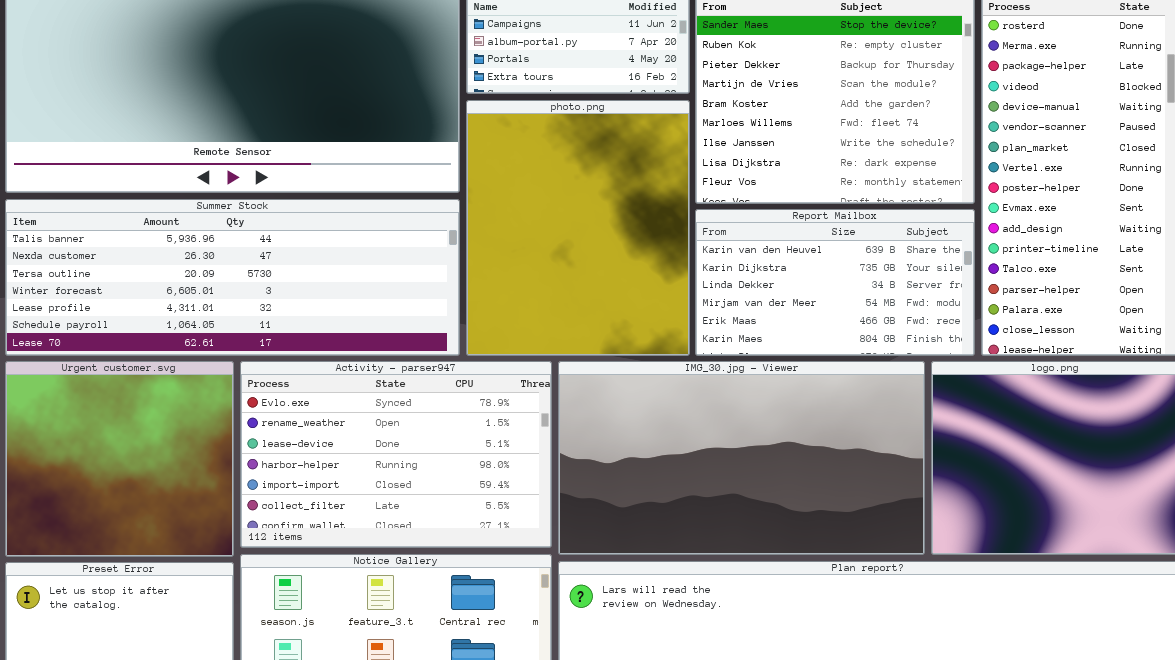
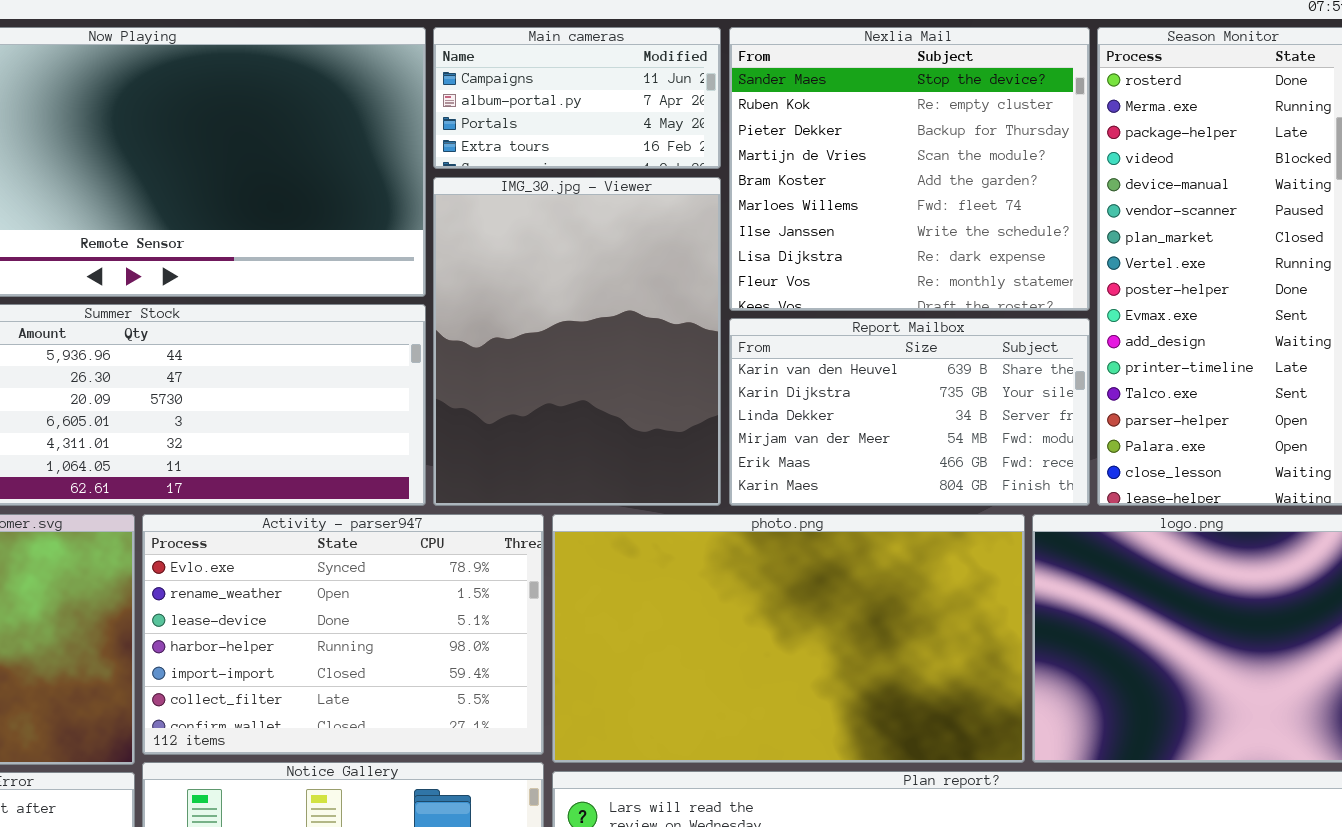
photo.png: [466,100,690,356] -> [552,514,1025,763], moved, resized
IMG_30.jpg - Viewer: [558,361,925,555] -> [433,177,721,506], moved, resized

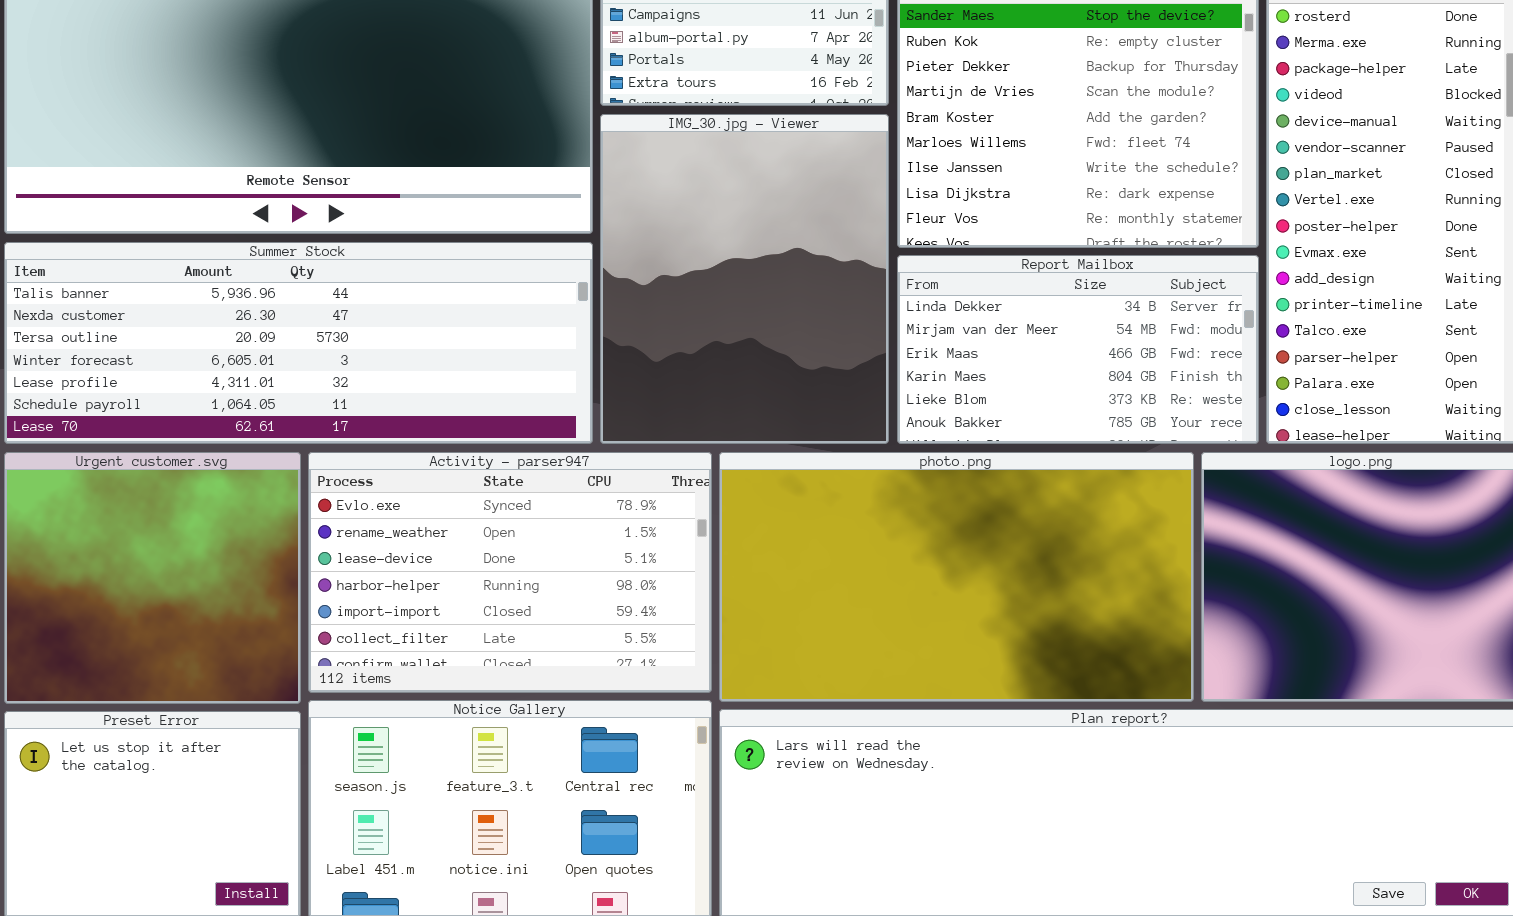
Report Mailbox: [729,318,1090,506] -> [897,255,1259,444], scrolled down 2 rows

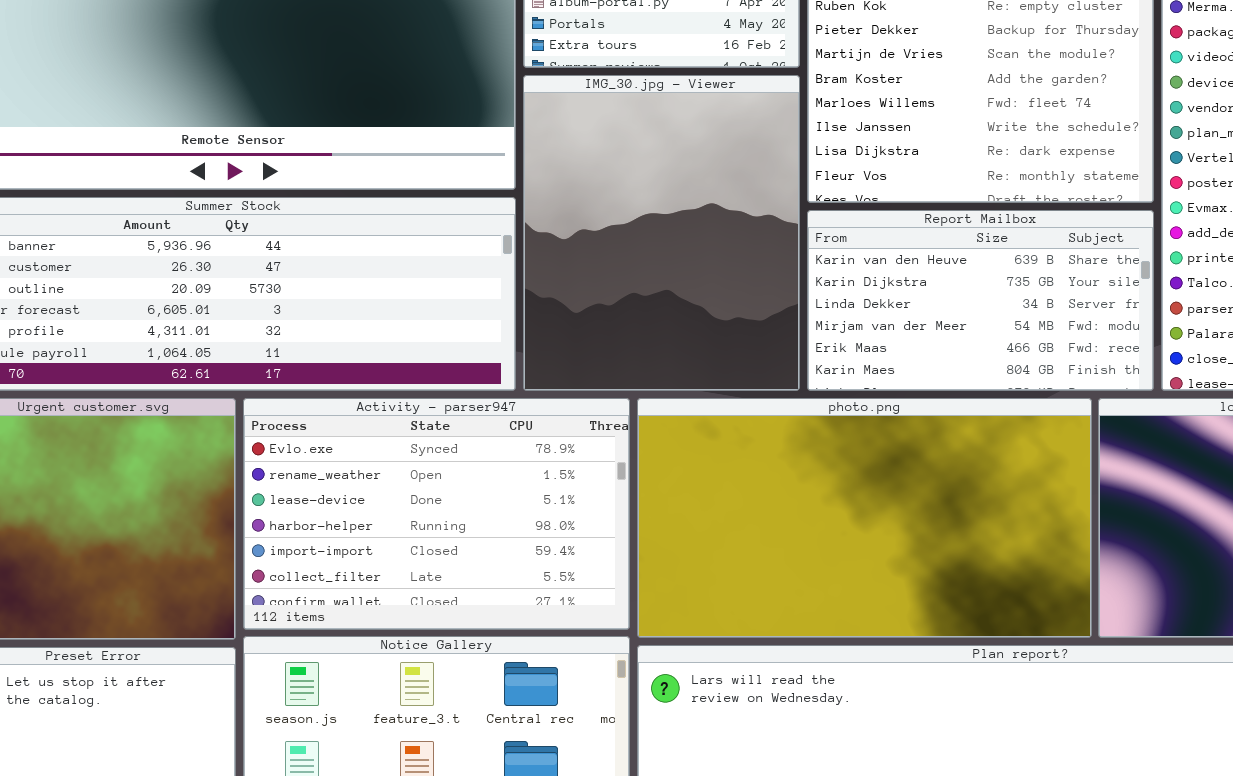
Report Mailbox: [897,255,1259,444] -> [807,210,1154,391], scrolled up 2 rows

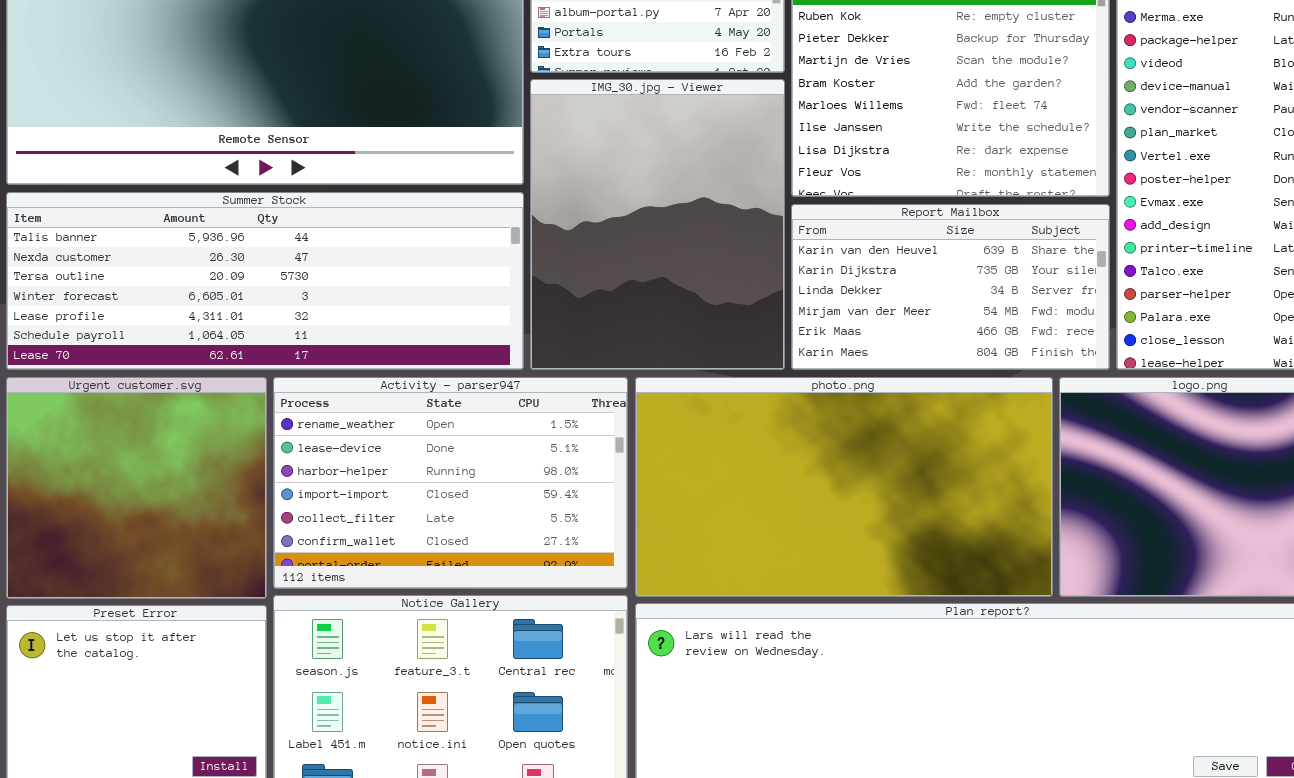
Activity - parser947: [243,398,630,630] -> [273,377,628,589], scrolled down 1 row

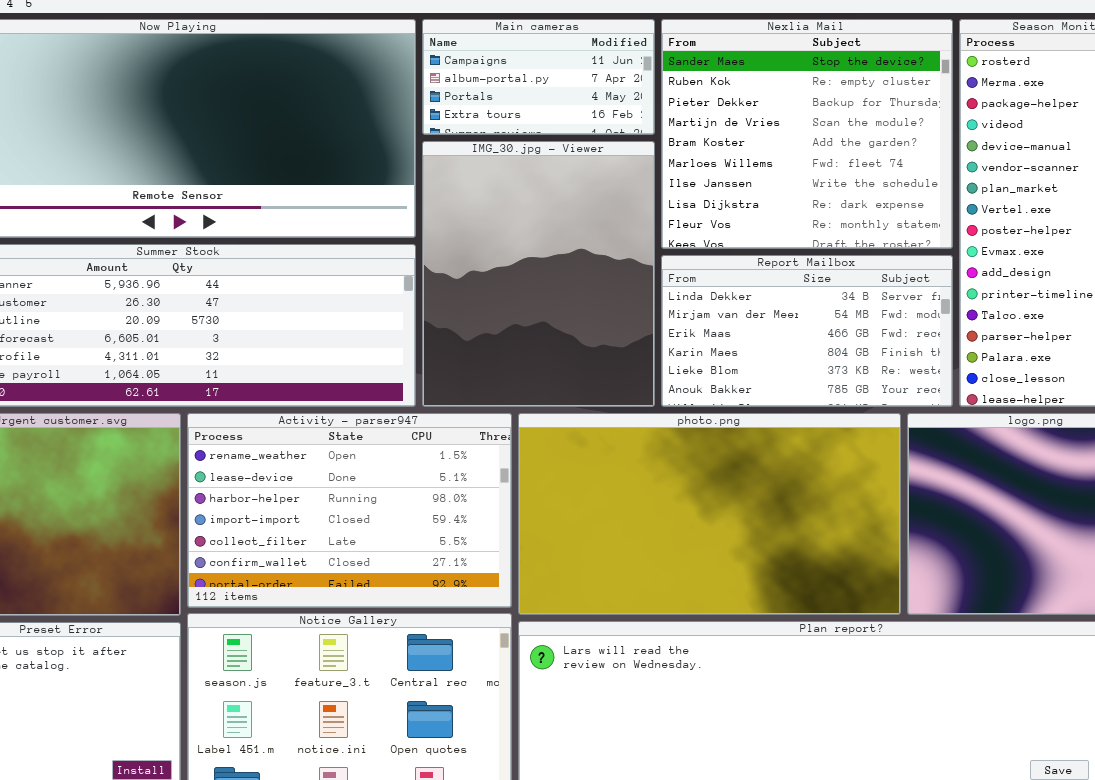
Report Mailbox: [791,204,1110,370] -> [661,255,953,407], scrolled down 2 rows

